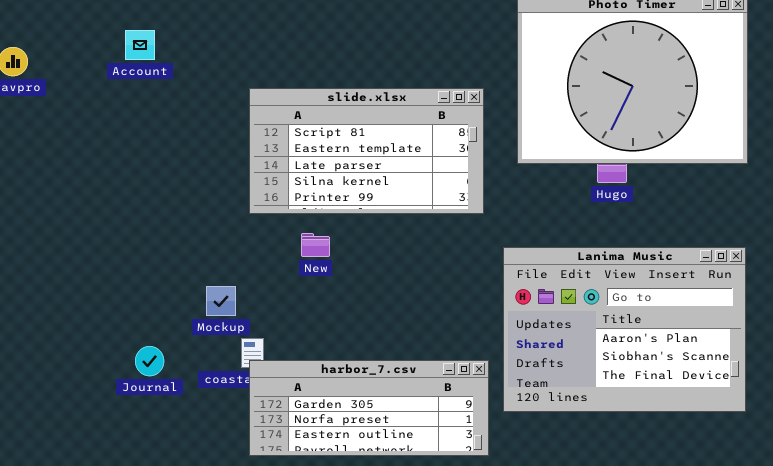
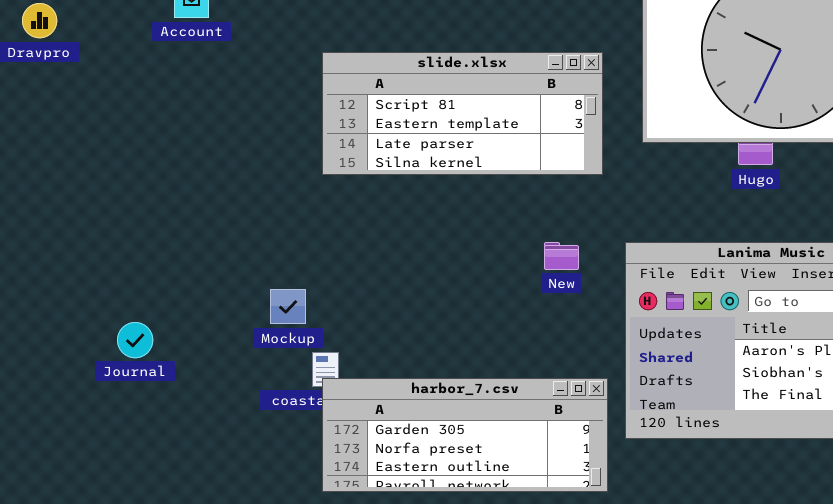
slide.xlsx: [249,88,484,214] -> [322,52,603,175], resized
New: [301,233,330,257] -> [544,242,579,270], moved
Journal: [135,346,164,376] -> [117,322,153,358], moved

